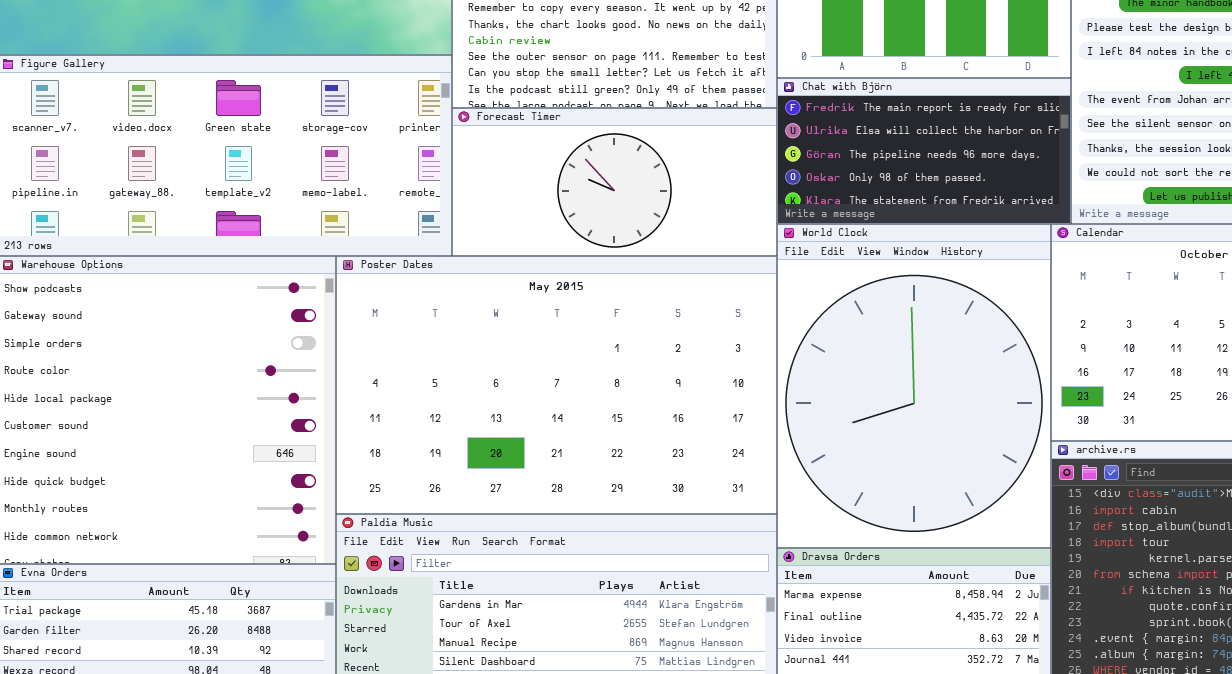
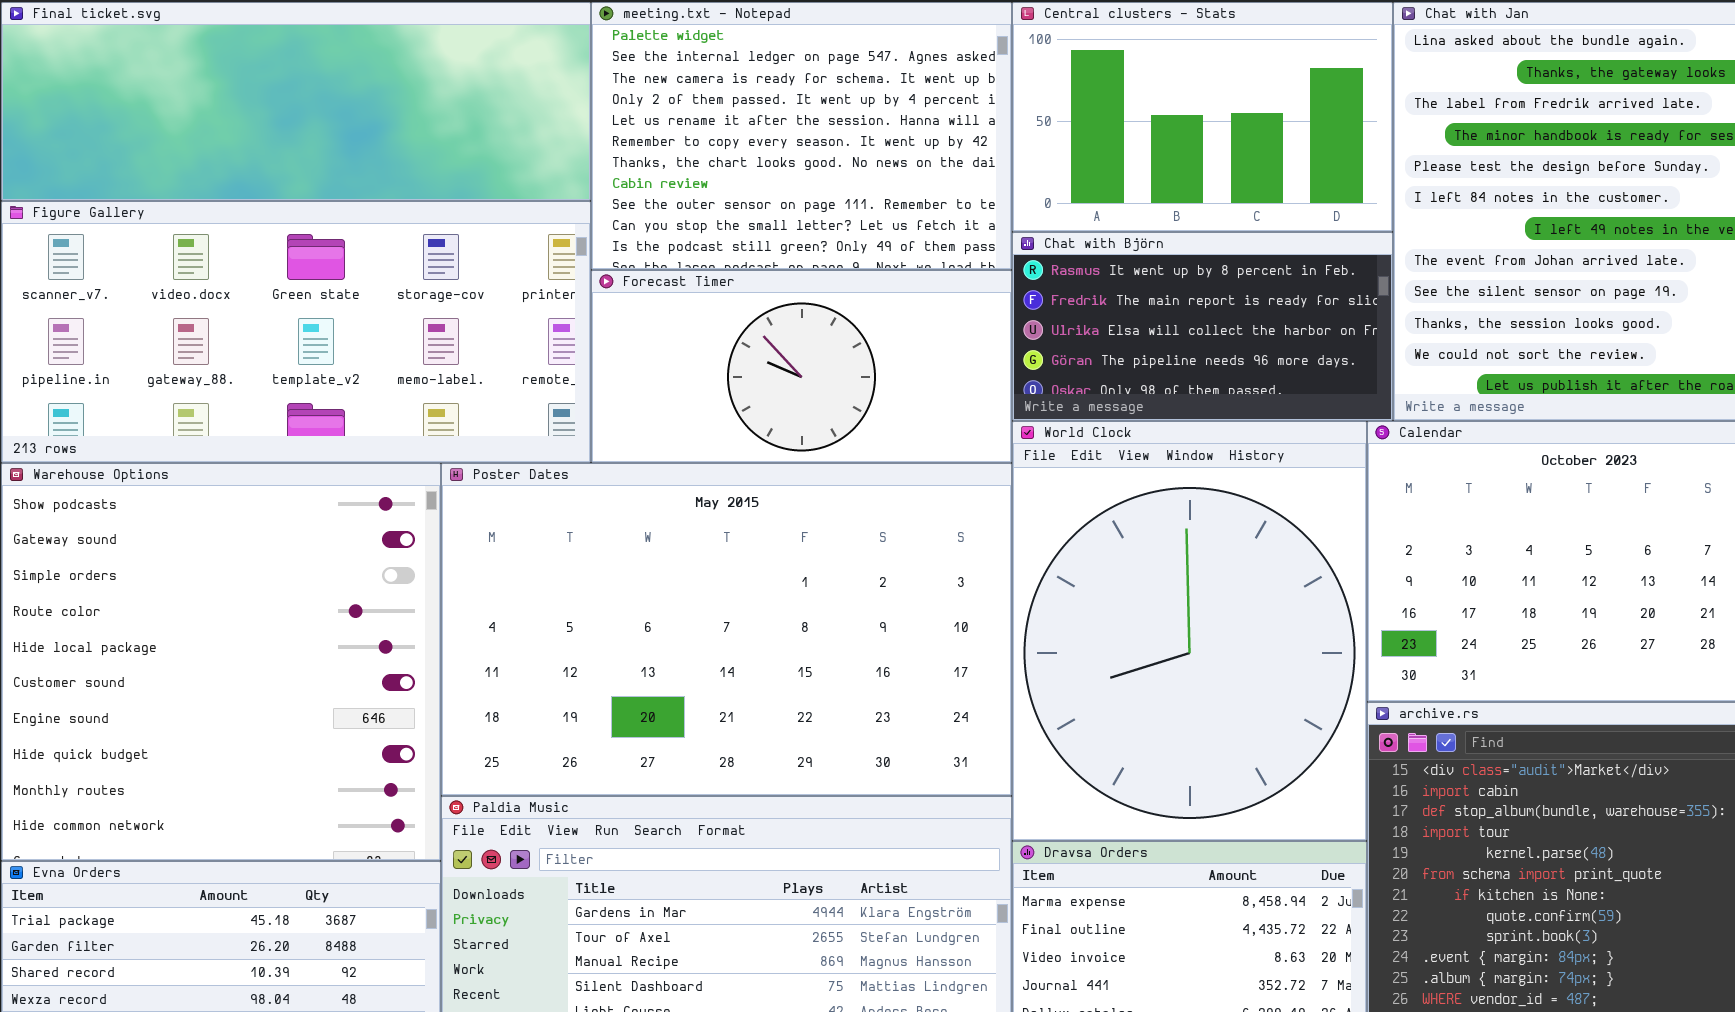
Chat with Björn: [777,78,1071,224] -> [1012,232,1393,421], scrolled up 1 row

